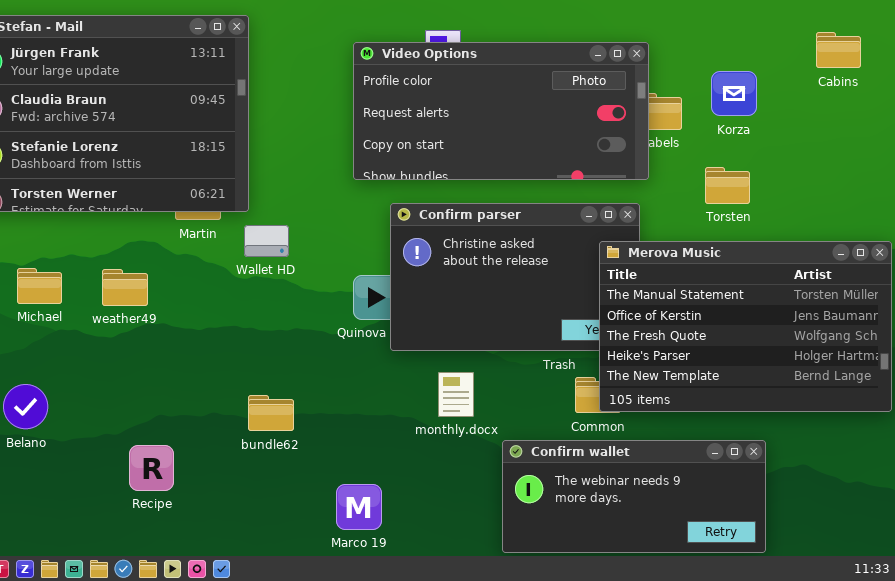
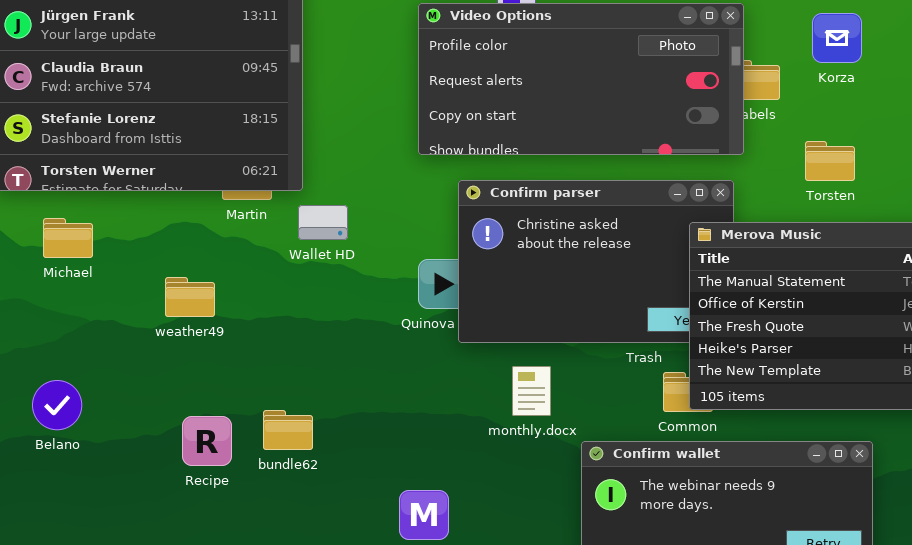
Korza: [711,71,757,116] -> [812,13,862,63], moved
Michael: [17,268,62,304] -> [43,218,93,258], moved
weather49: [102,269,148,306] -> [165,277,215,317], moved
bundle62: [248,395,294,431] -> [263,410,313,450], moved
Recipe: [129,445,174,491] -> [182,416,232,466], moved

